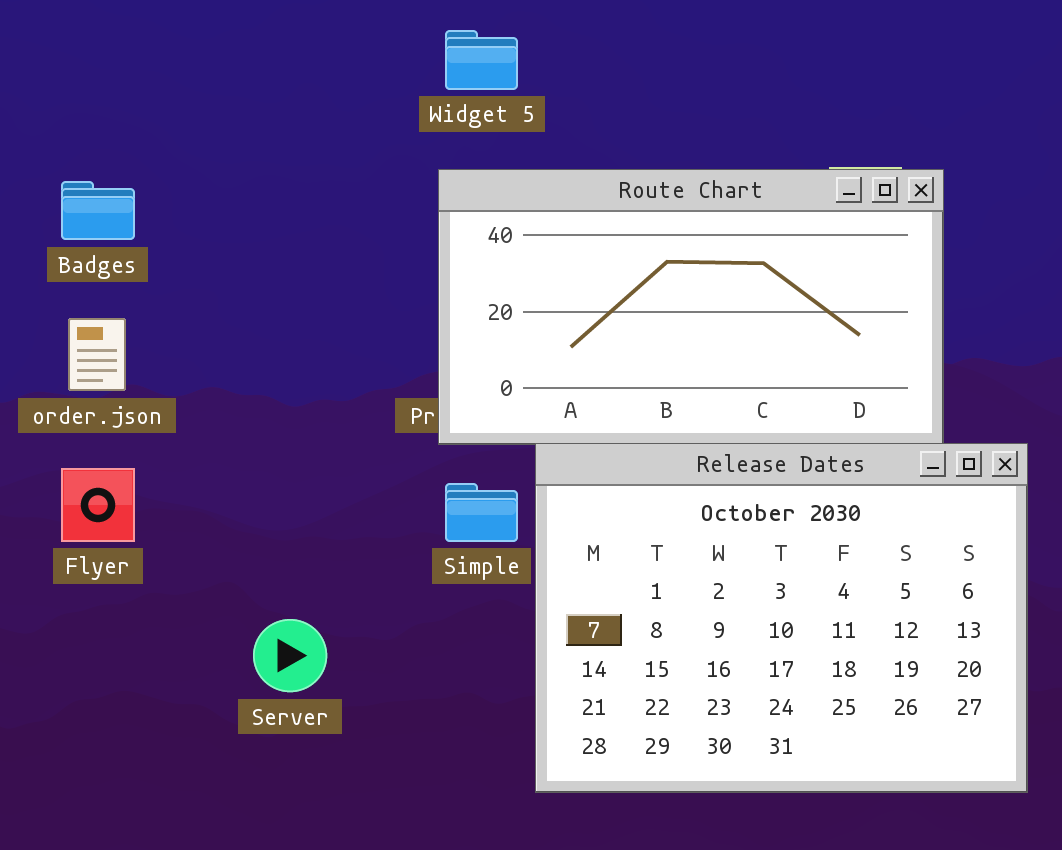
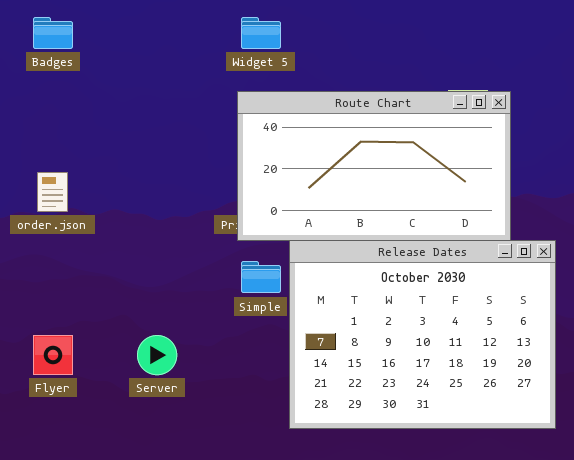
Badges: [61,181,135,240] -> [33,17,73,49], moved
Flyer: [61,468,135,542] -> [33,335,73,375], moved

